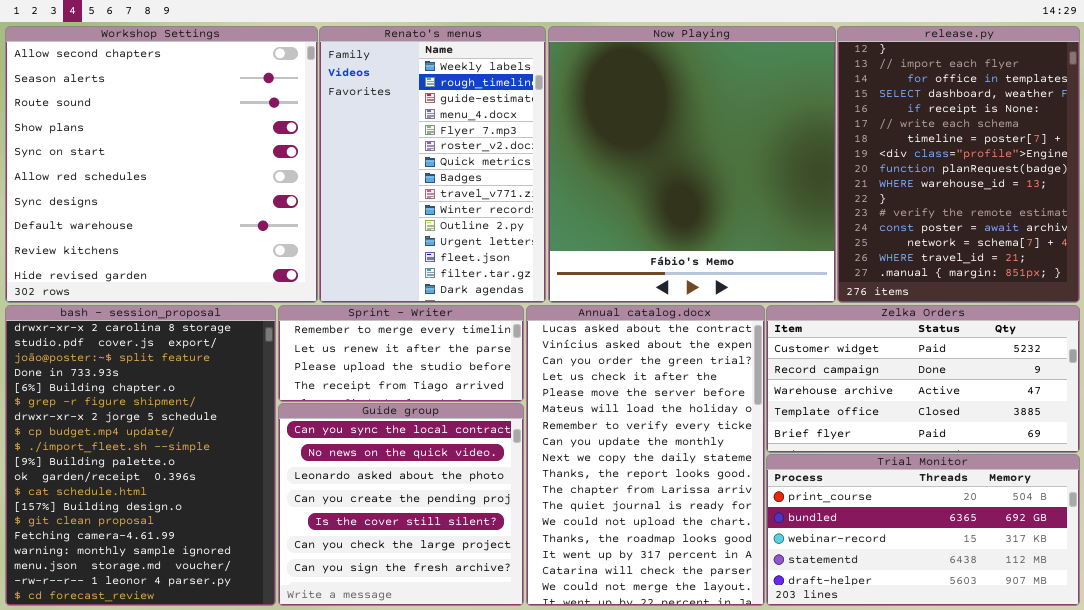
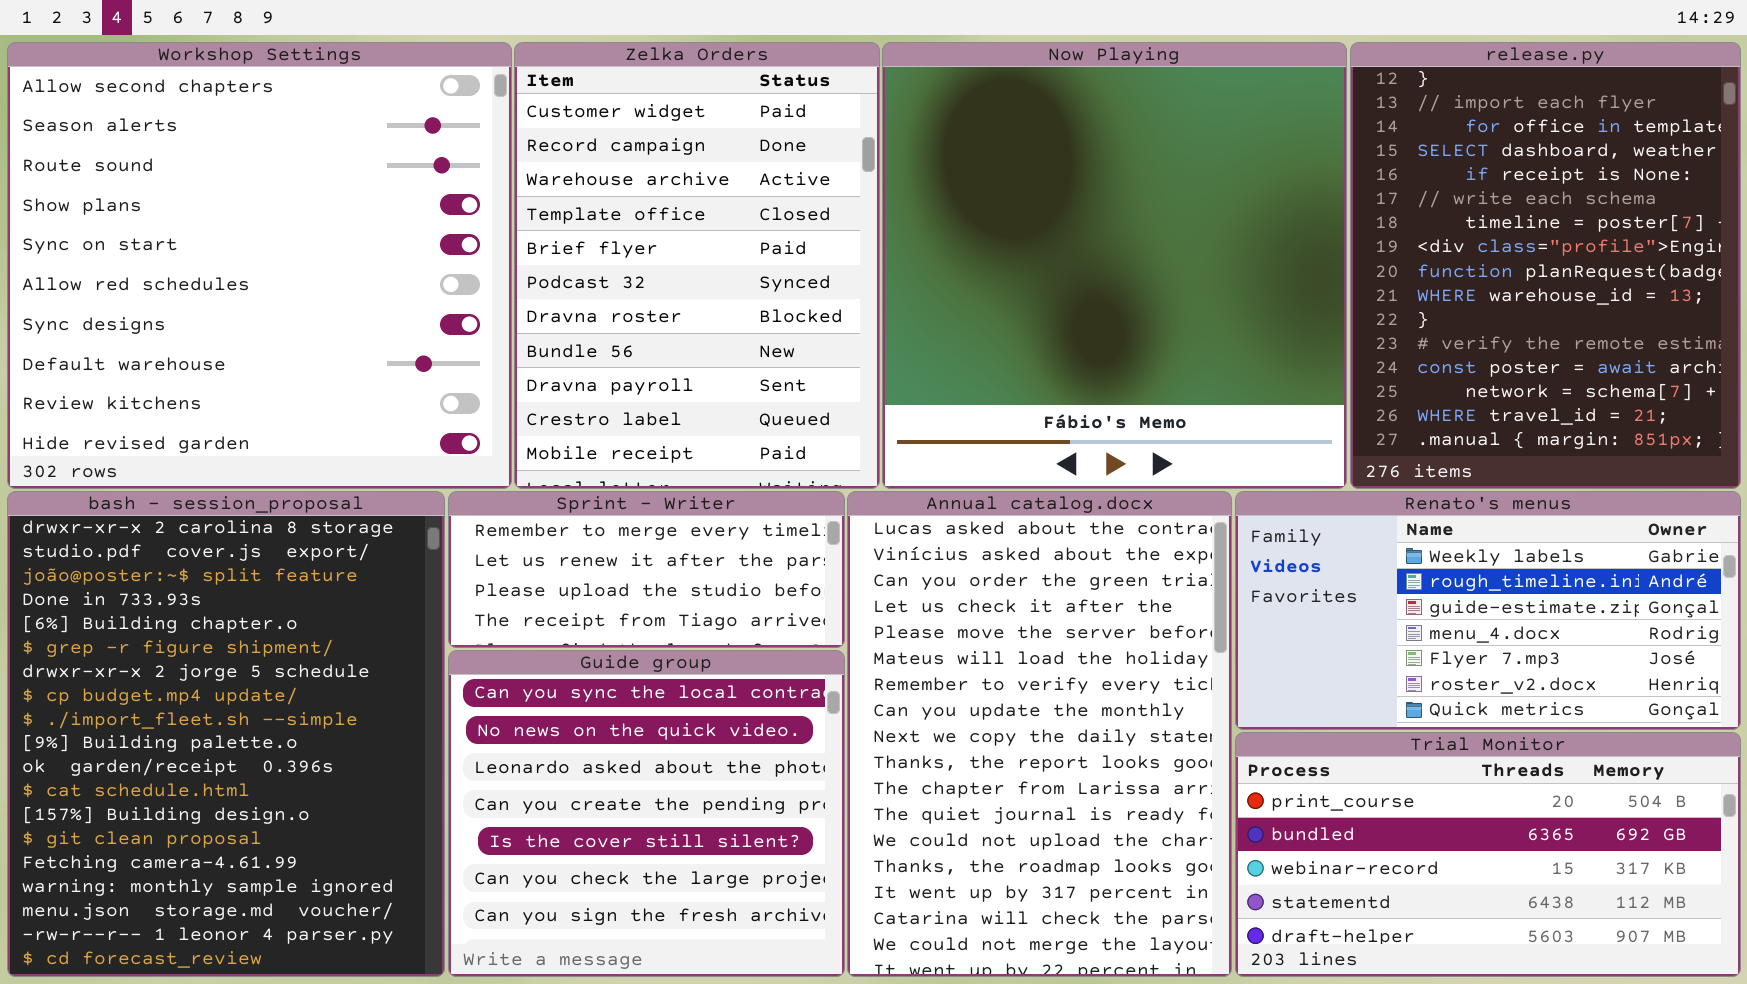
Renato's menus: [319,26,546,303] -> [1235,491,1741,730], moved, resized
Zelka Orders: [766,305,1080,453] -> [514,42,880,489], moved, resized

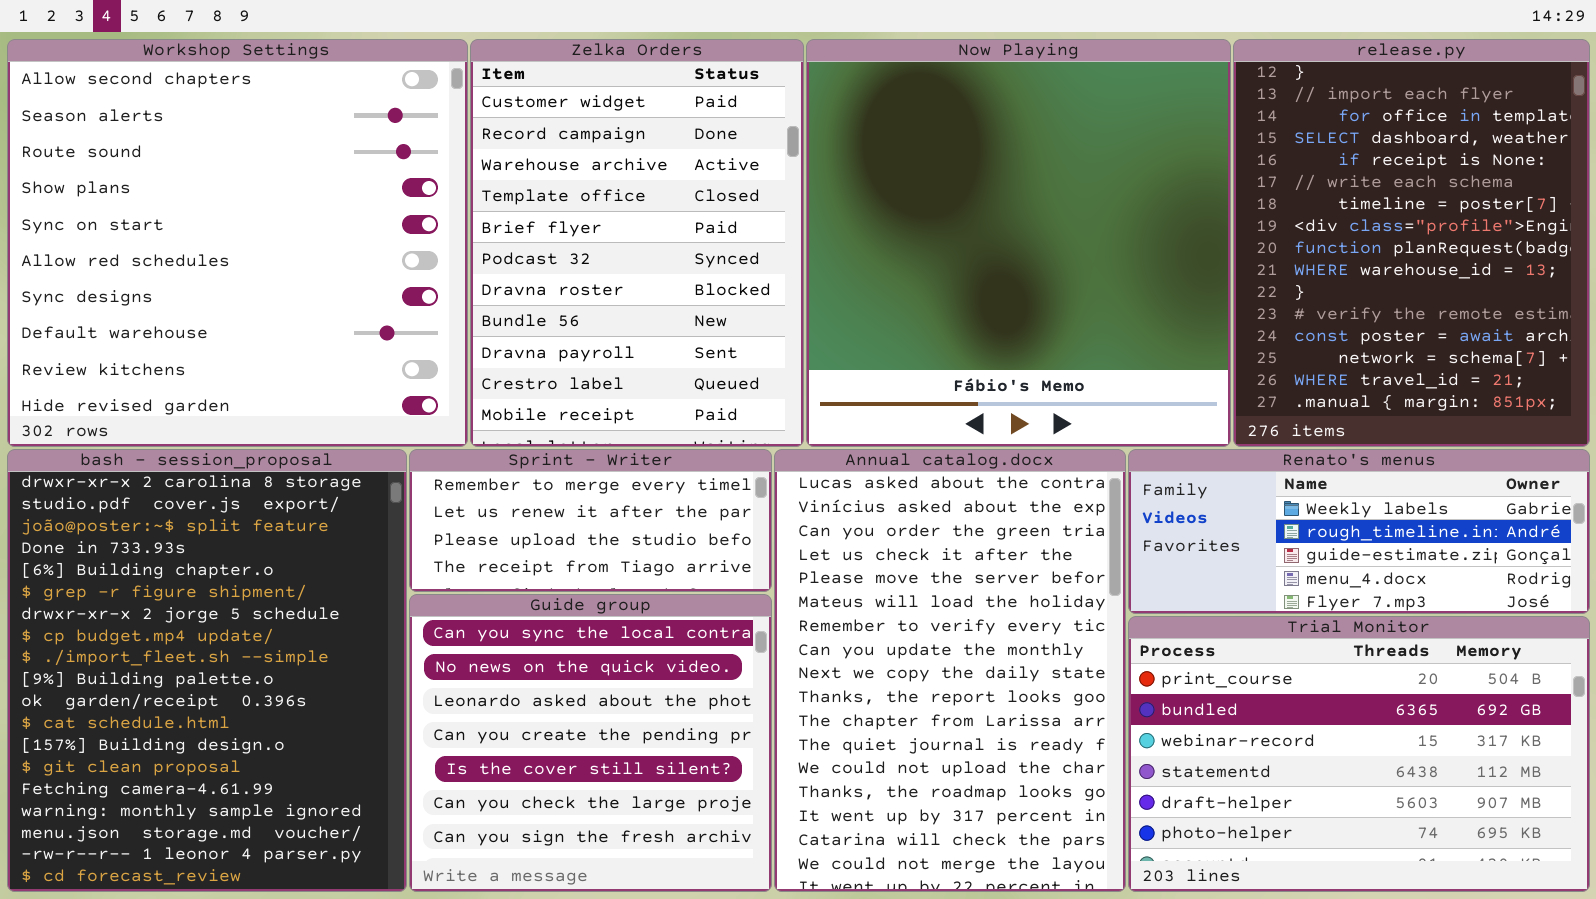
Renato's menus: [1235,491,1741,730] -> [1128,449,1590,614], resized
Trial Monitor: [1235,732,1741,977] -> [1128,616,1590,892], resized

